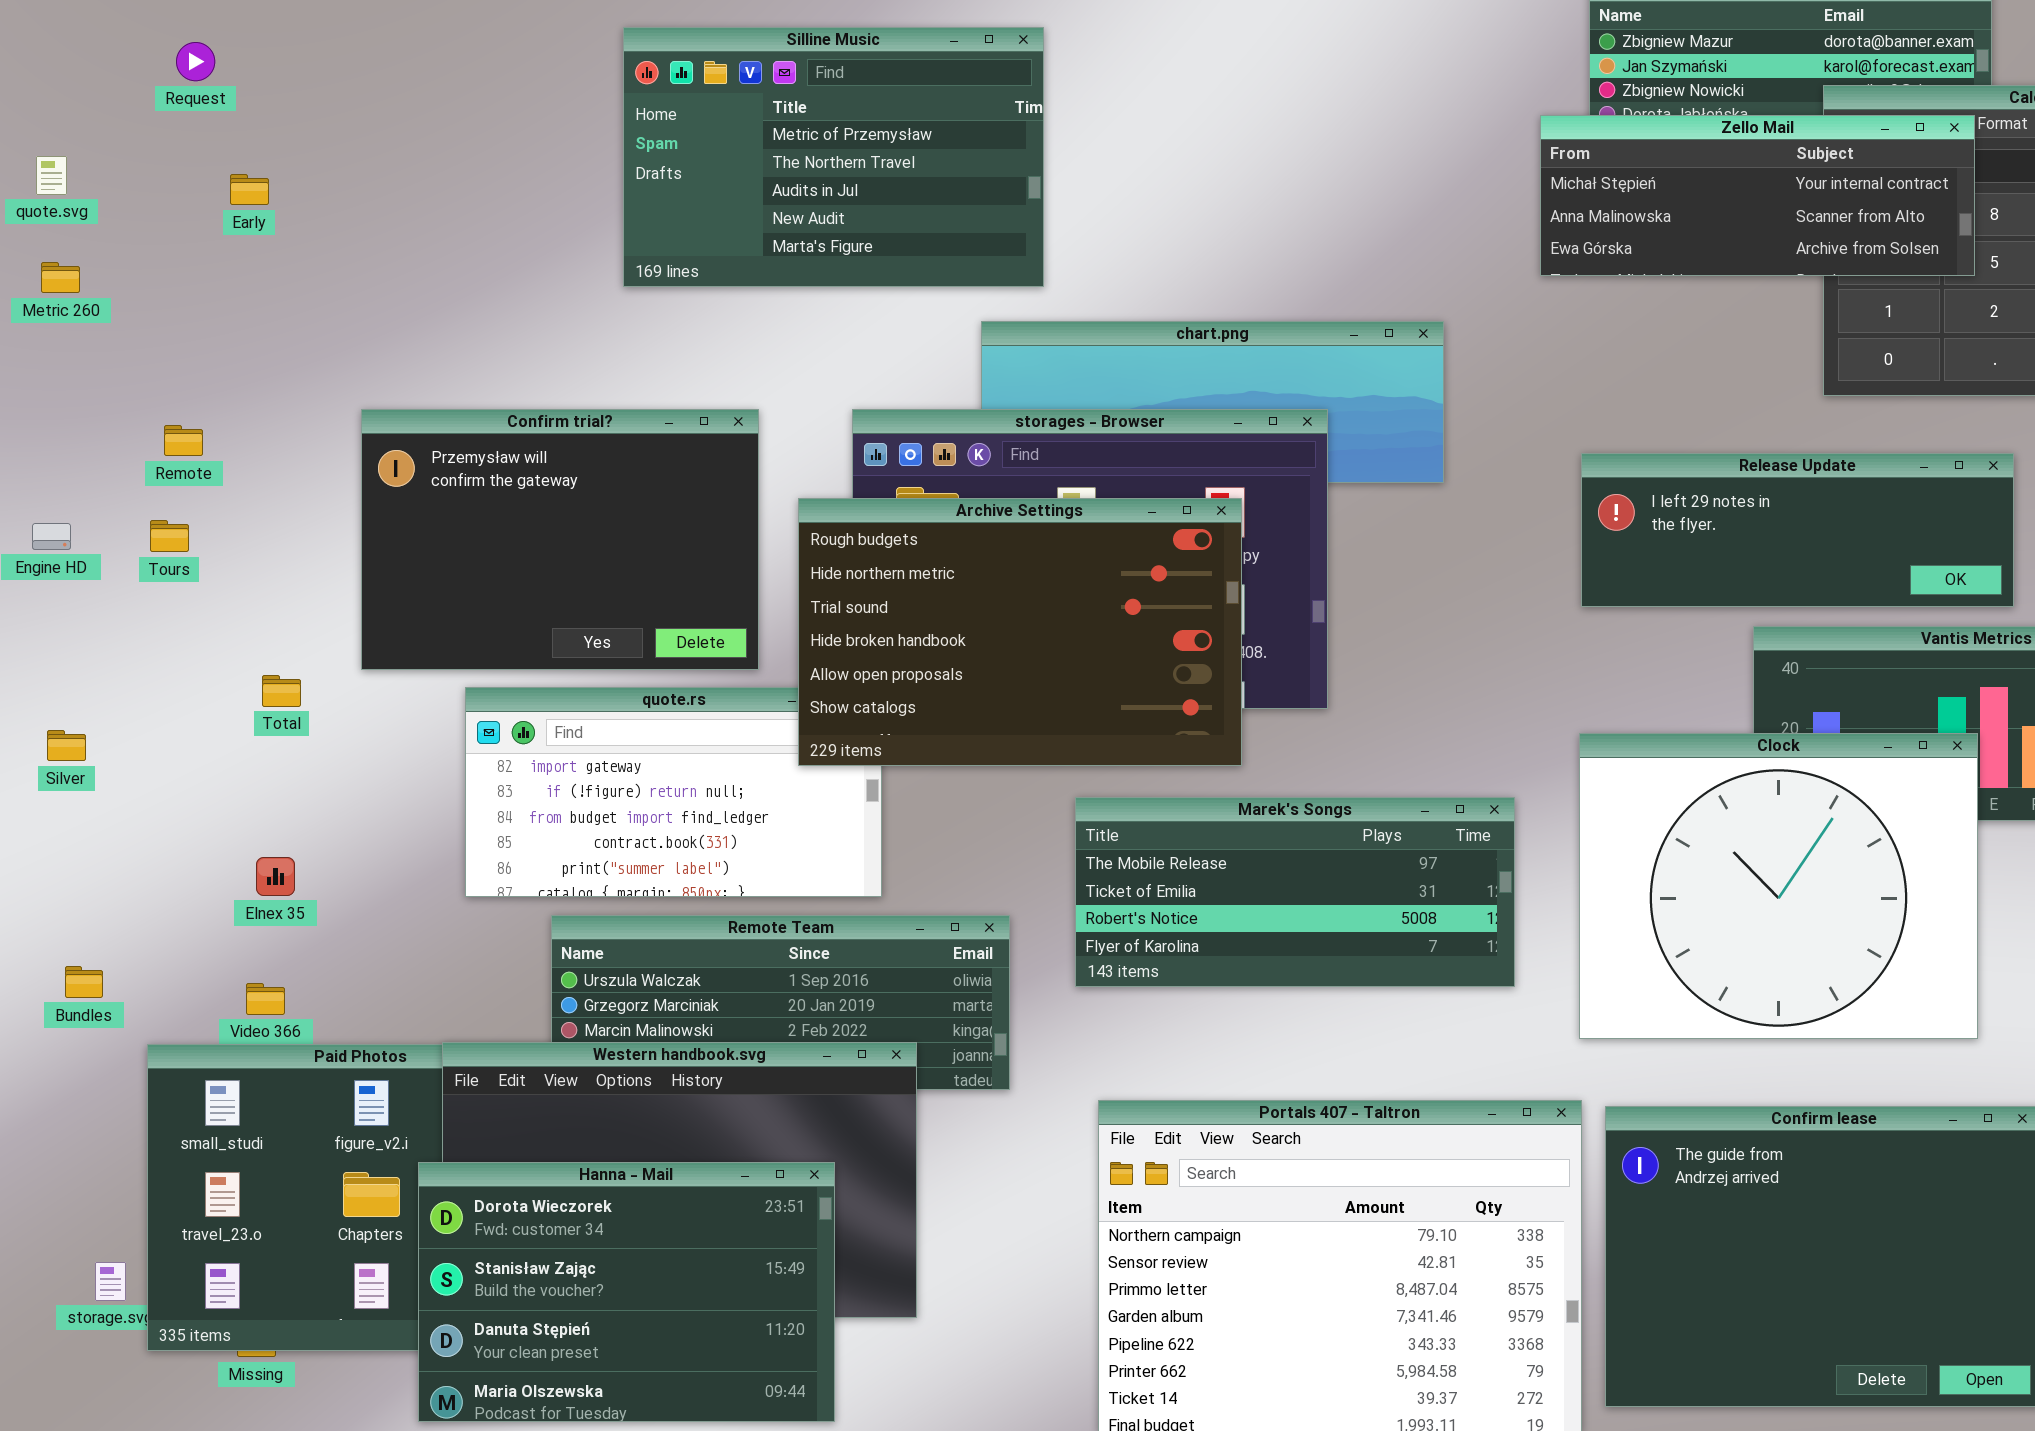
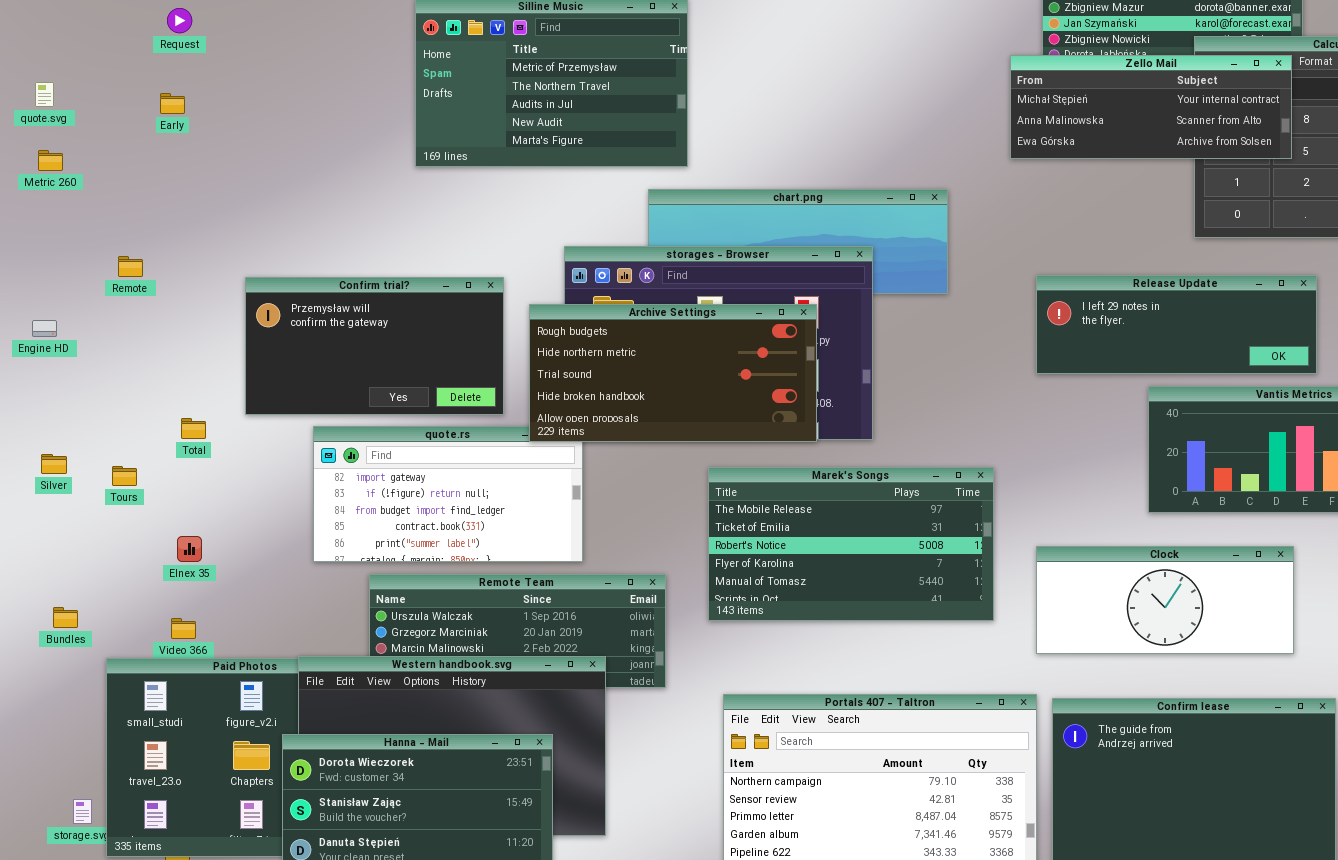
Request: [176,42,215,81] -> [167,8,192,33], moved
Confirm trial?: [361,409,759,670] -> [245,277,504,415], resized
Archive Settings: [798,498,1242,766] -> [529,304,817,442], resized
Tours: [150,520,189,552] -> [112,466,137,486], moved
Clock: [1579,733,1978,1039] -> [1036,546,1294,654], resized
Marek's Songs: [1075,797,1515,987] -> [708,467,994,621], resized

